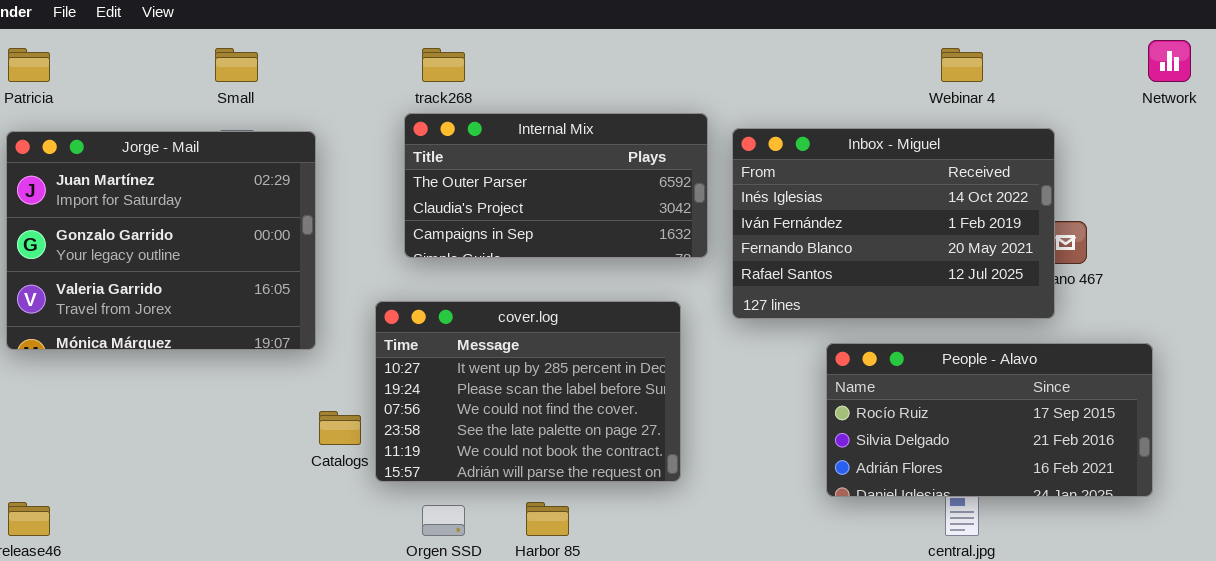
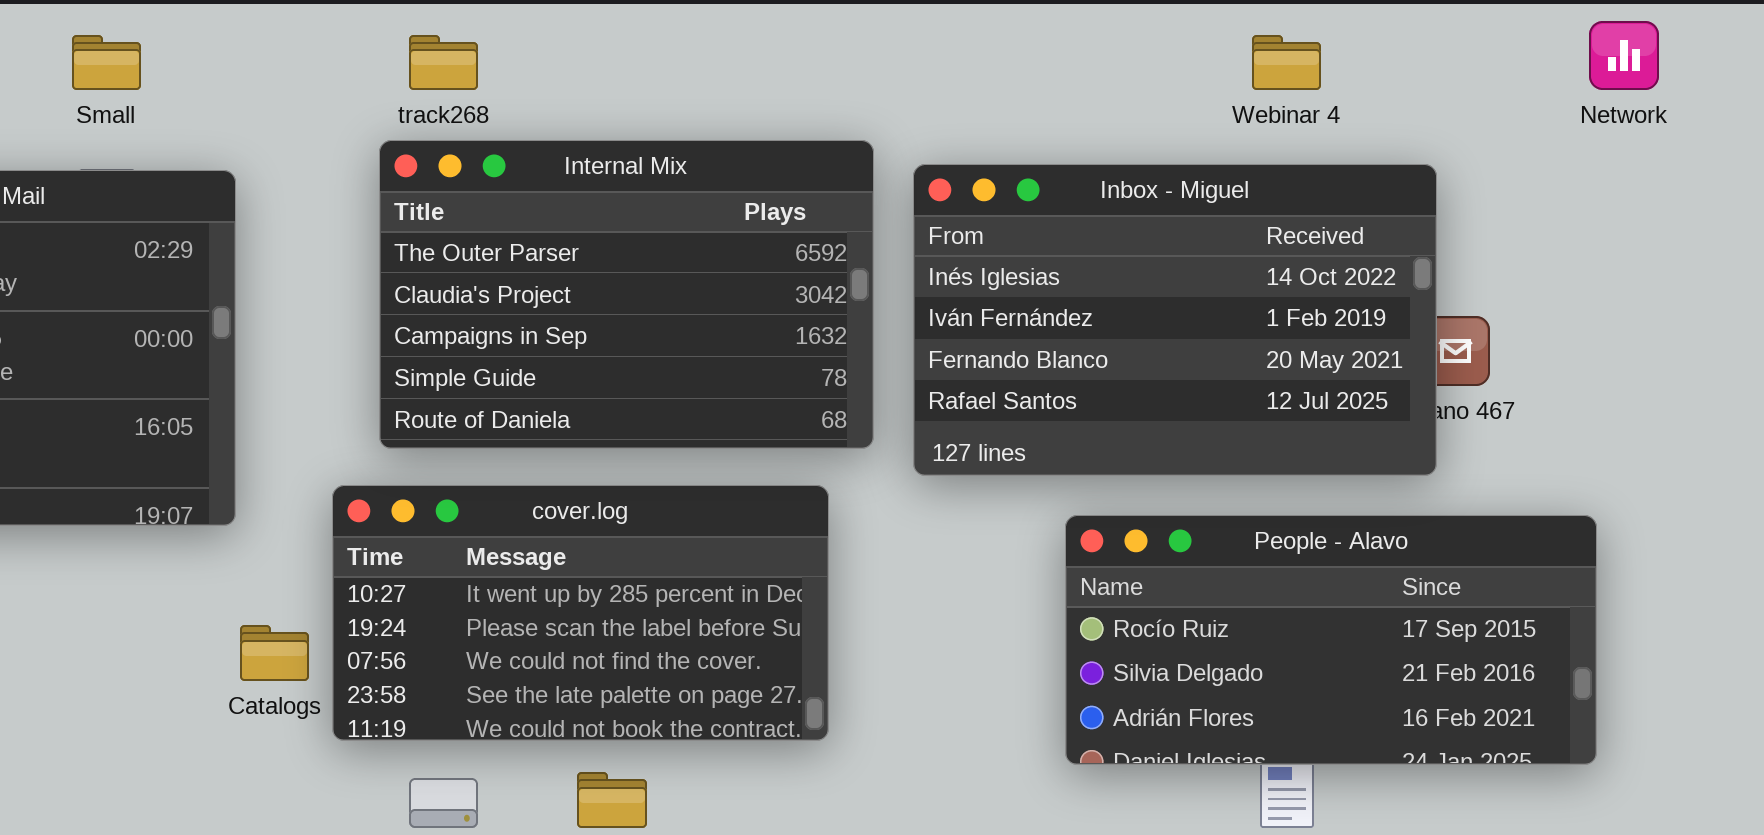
Internal Mix: [404,113,708,258] -> [379,140,874,449], resized
cover.log: [375,301,681,482] -> [332,485,829,741], resized

